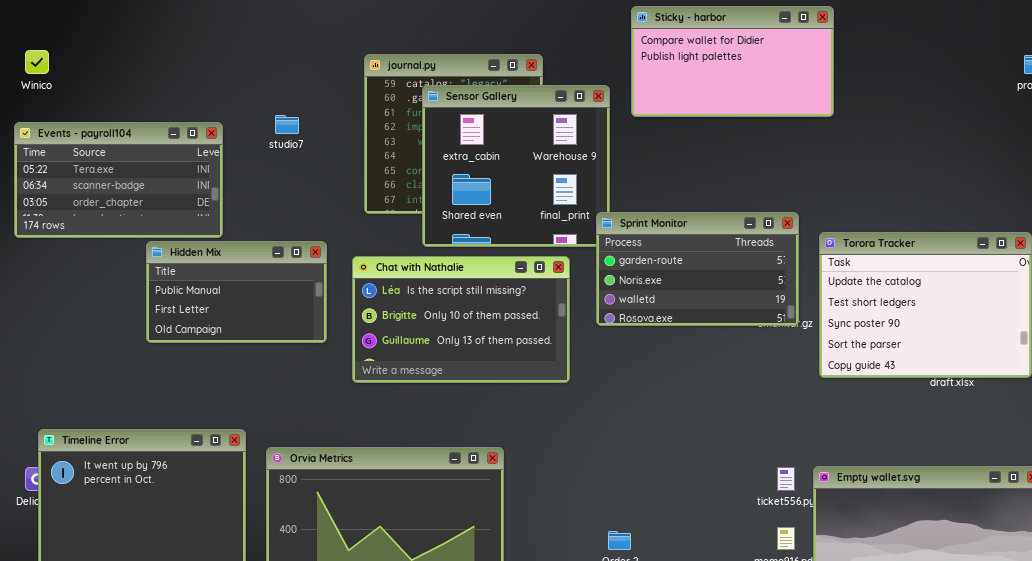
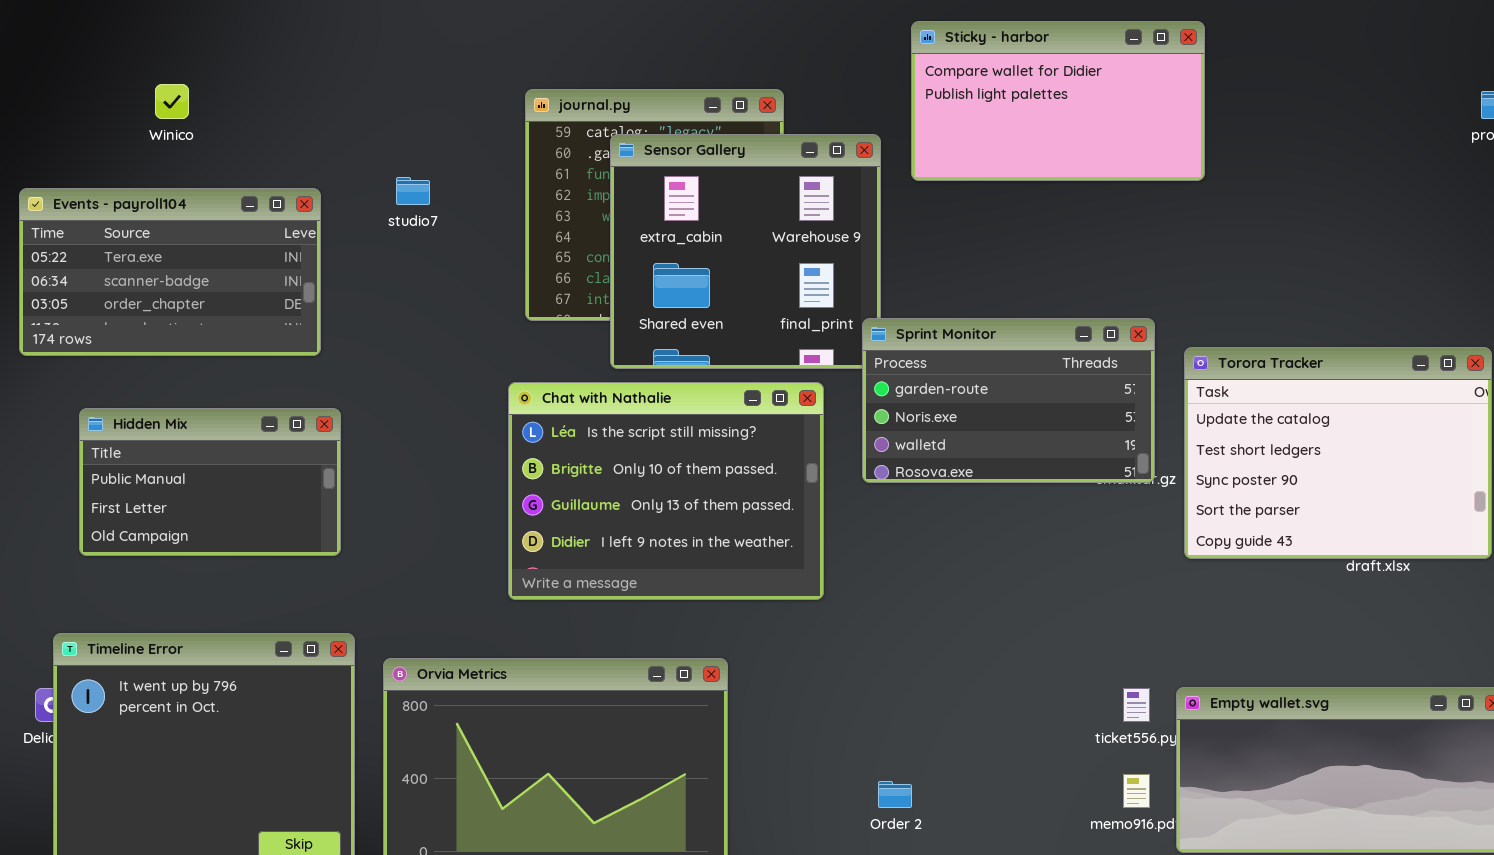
Winico: [25,50,49,74] -> [155,84,189,119], moved
Hidden Mix: [146,241,327,343] -> [79,408,341,556], moved
Chat with Nathalie: [352,256,570,383] -> [508,382,824,600], resized

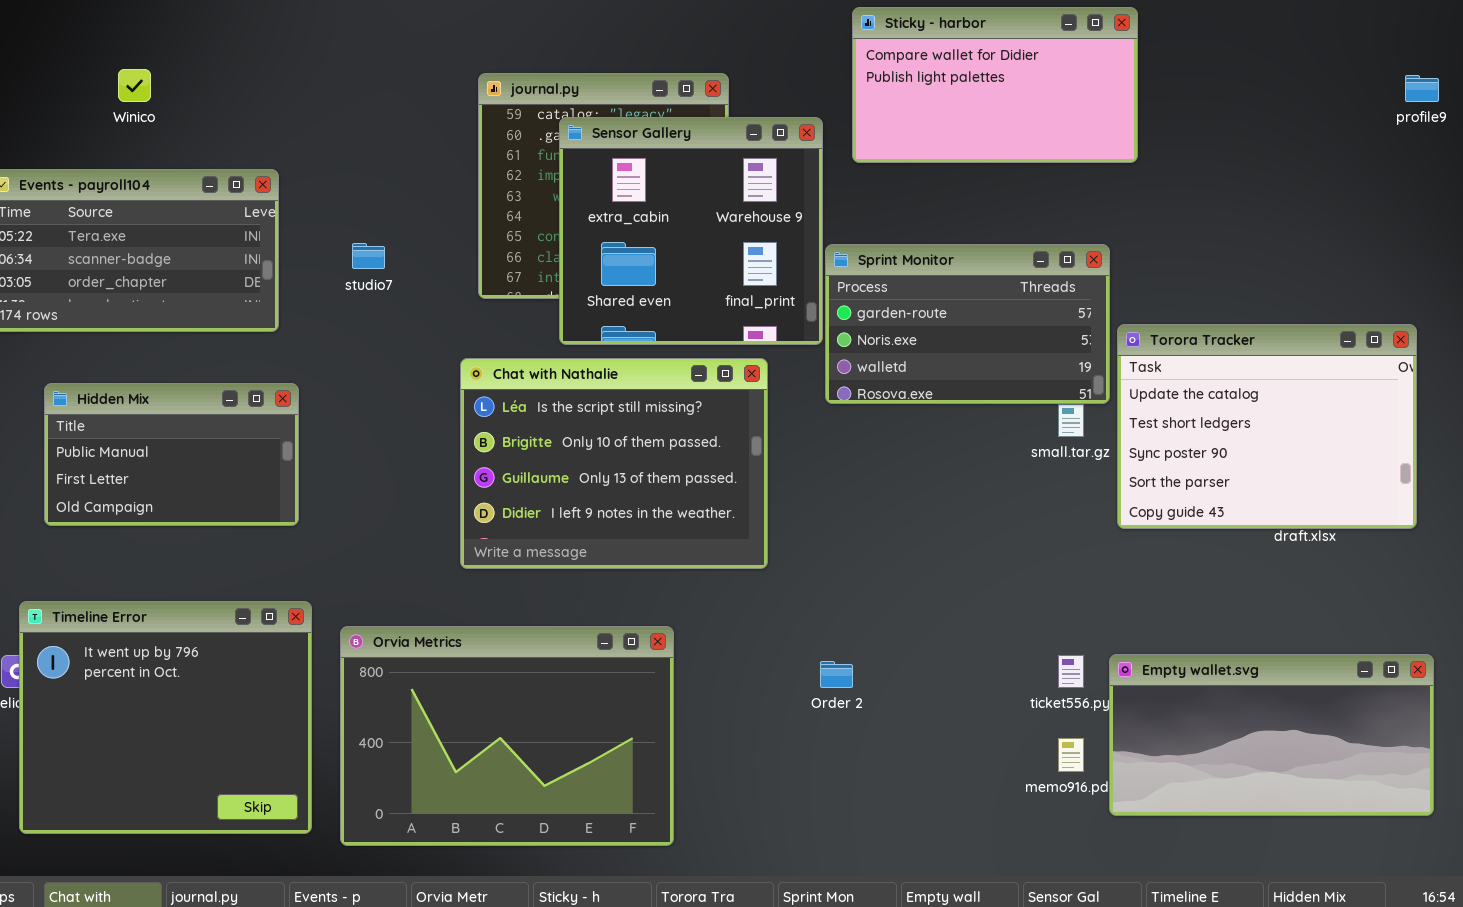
studio7: [396,177,430,205] -> [352,243,385,269], moved
Sprint Monitor: [862,318,1155,483] -> [825,244,1110,404], moved
Order 2: [878,781,912,808] -> [820,661,853,688], moved

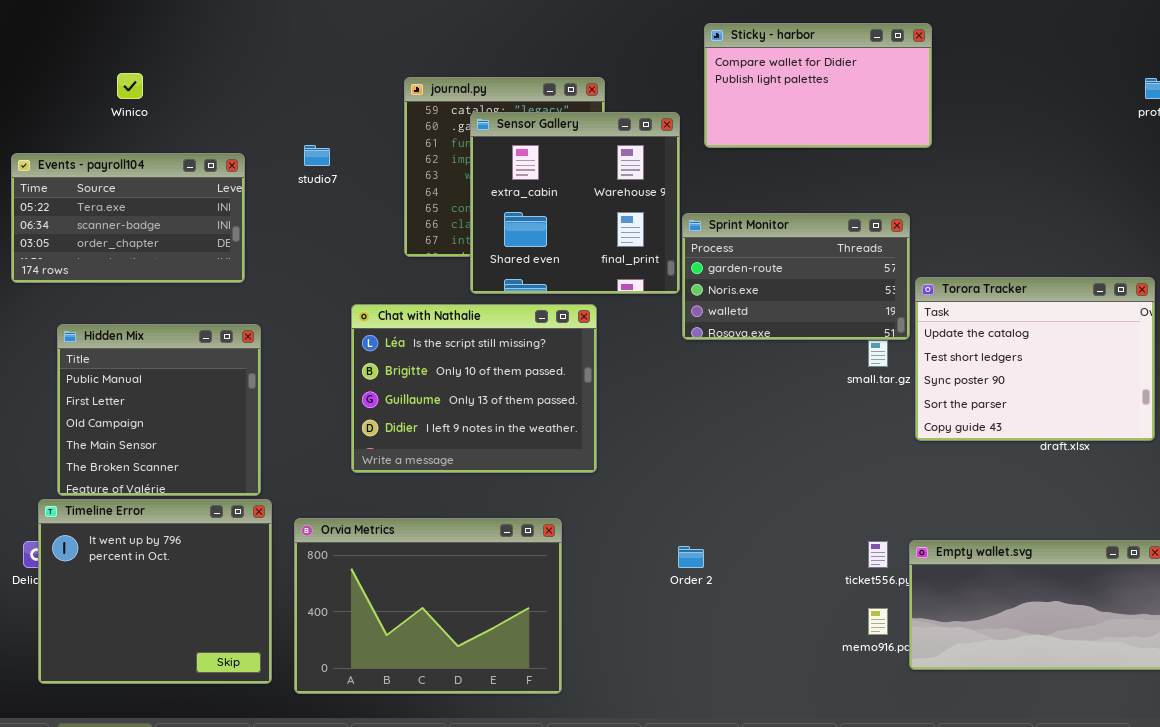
studio7: [352,243,385,269] -> [304,145,330,166], moved
Chat with Nathalie: [460,358,768,569] -> [351,304,597,473], moved
Hidden Mix: [44,383,299,526] -> [57,324,261,496], resized

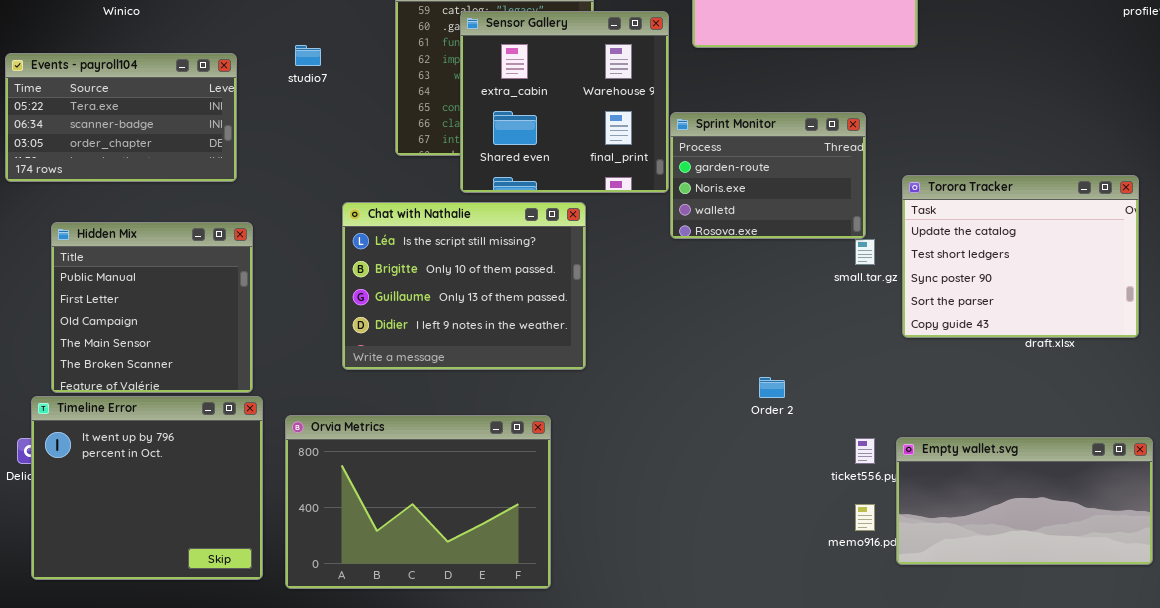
Sprint Monitor: [682,213,910,340] -> [670,112,866,239], resized
Order 2: [678,546,704,568] -> [759,377,785,398], moved

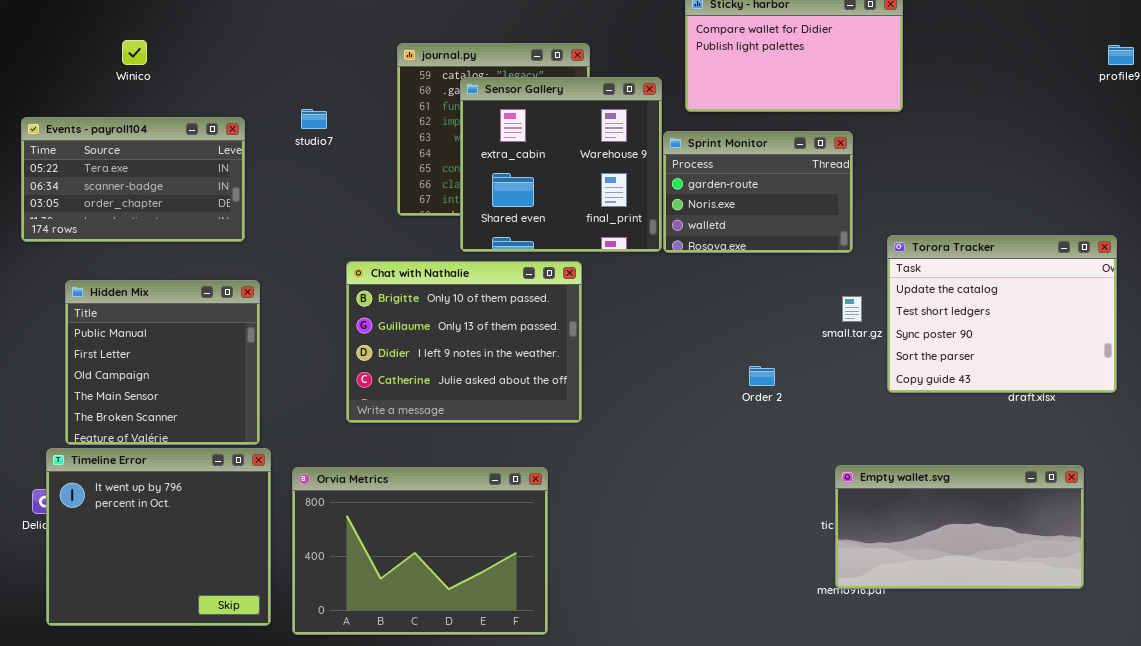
Sprint Monitor: [670,112,866,239] -> [663,131,853,253], moved
Chat with Nathalie: [342,202,586,370] -> [346,261,582,423], scrolled down 1 row
Order 2: [759,377,785,398] -> [749,366,775,386], moved
Empty wallet.svg: [896,437,1153,565] -> [835,465,1084,589], moved

